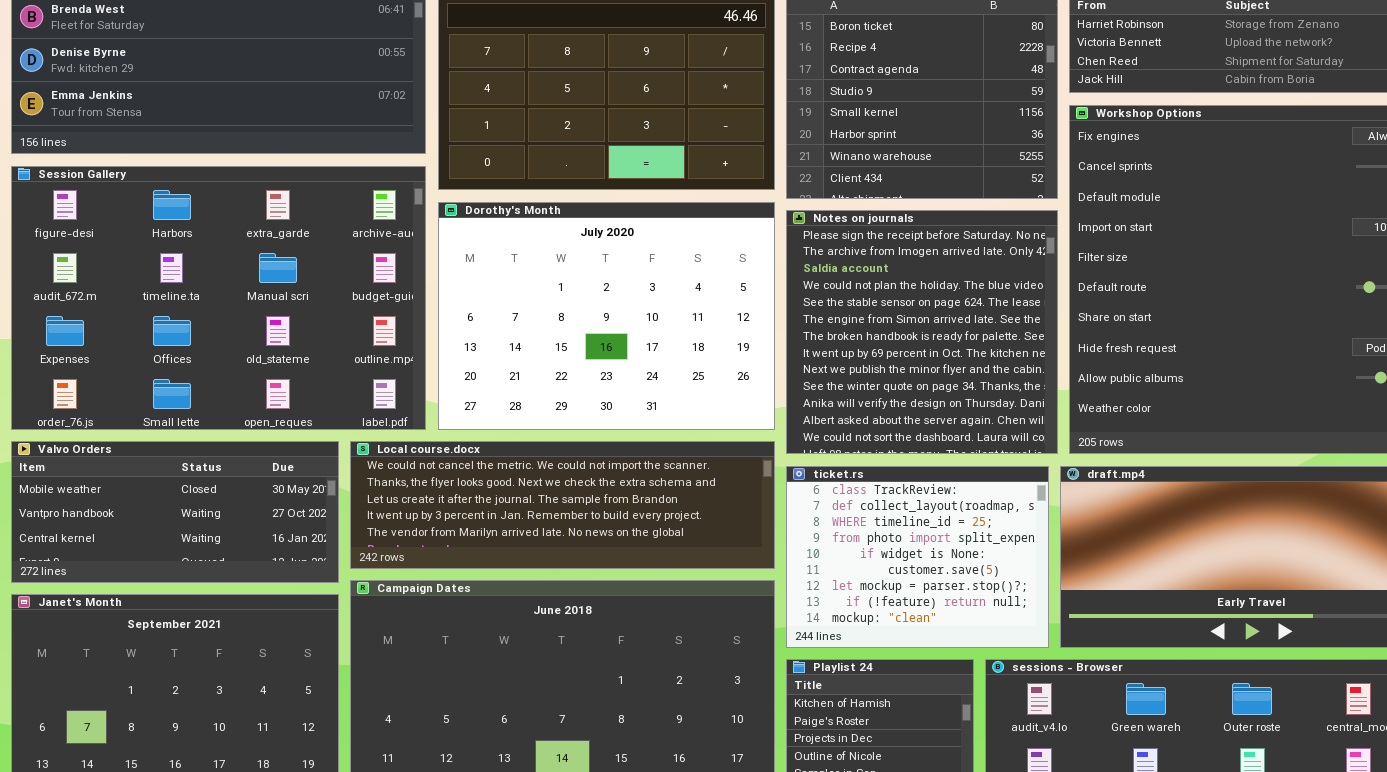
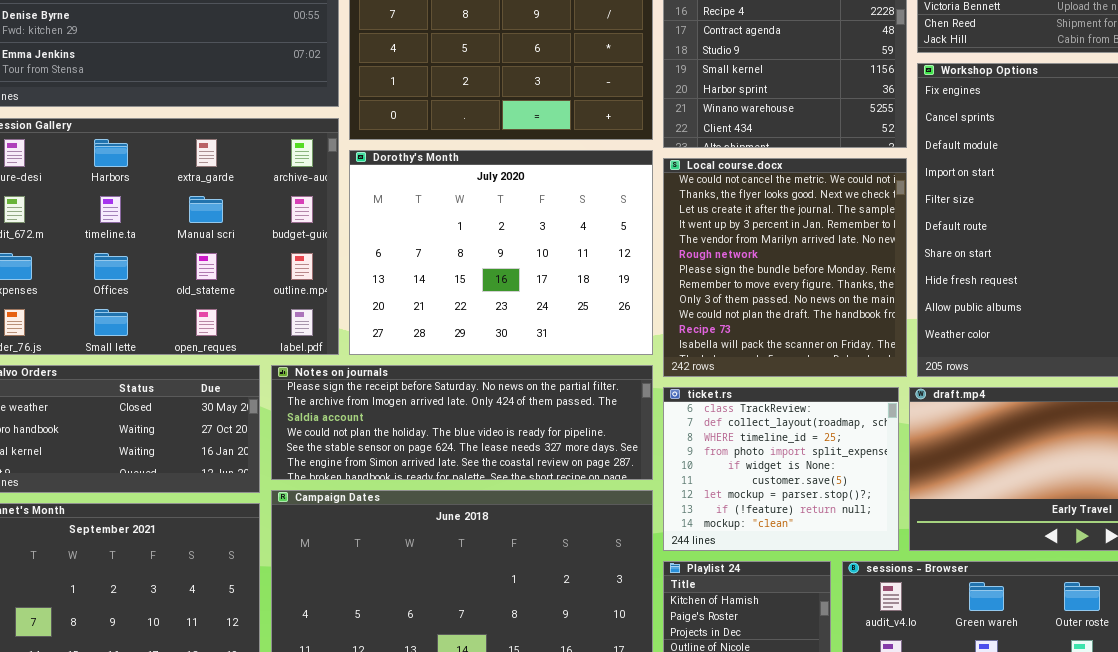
Notes on journals: [786,210,1058,454] -> [271,365,653,480], moved, resized
Local course.docx: [350,441,775,569] -> [663,158,907,377], moved, resized

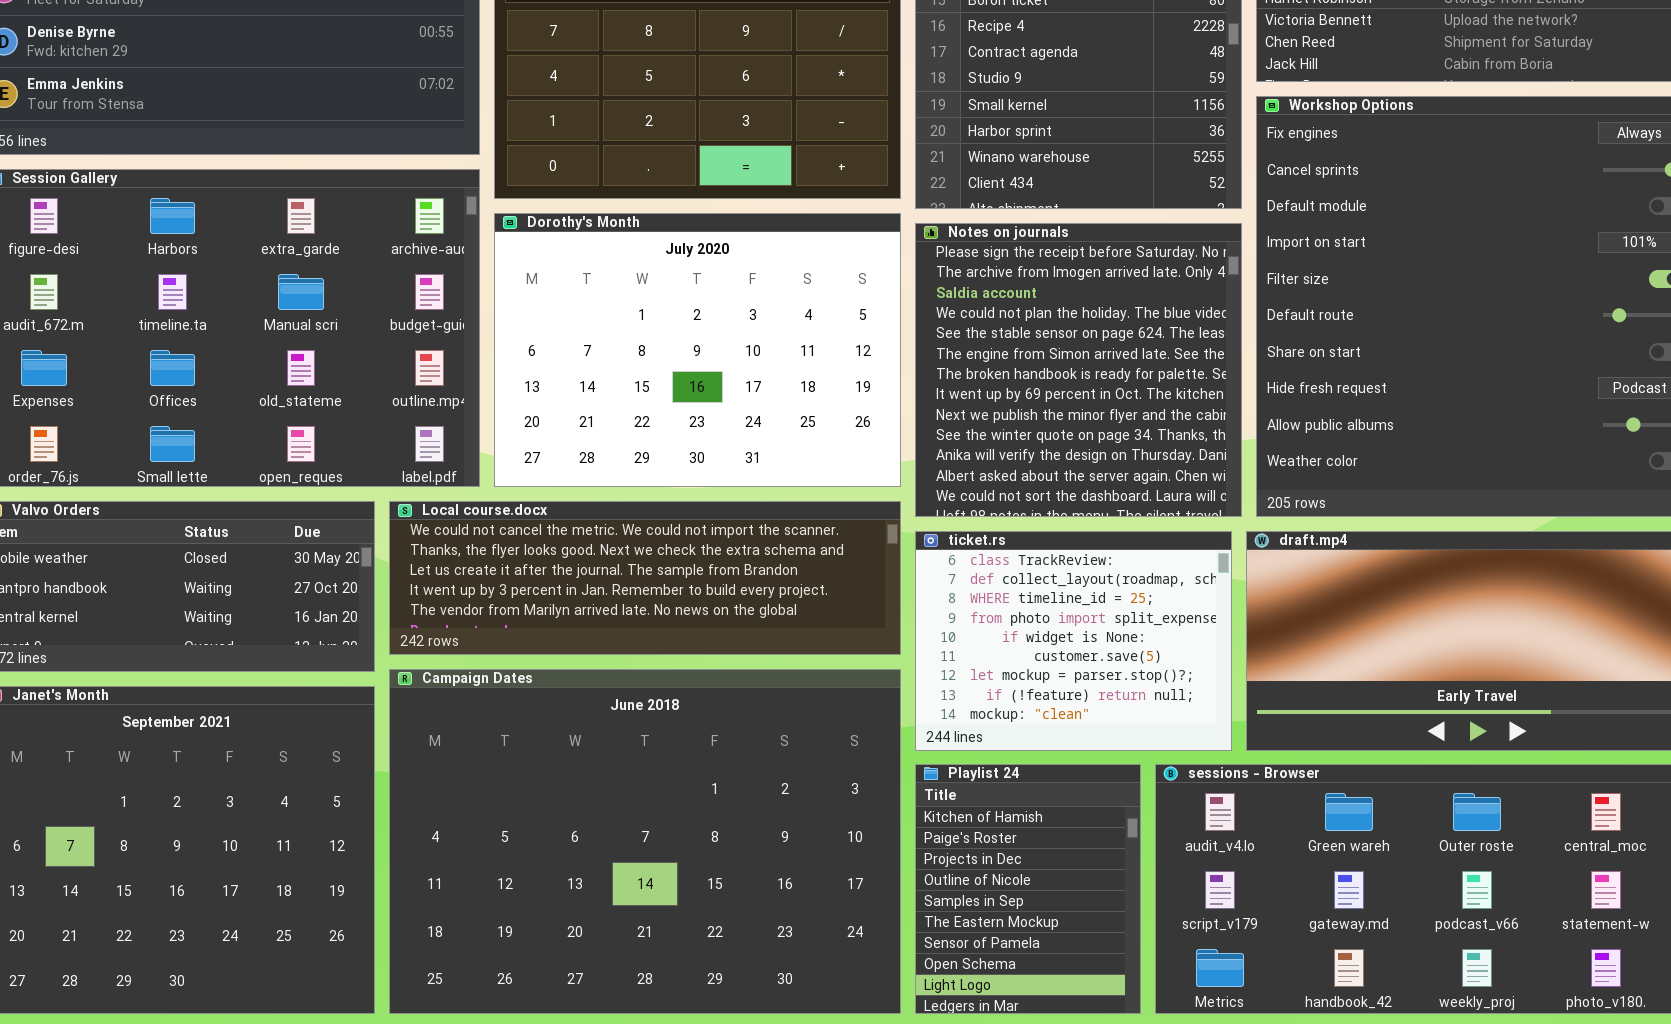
Local course.docx: [663,158,907,377] -> [389,501,901,655], moved, resized
Notes on journals: [271,365,653,480] -> [915,223,1242,517], moved, resized

